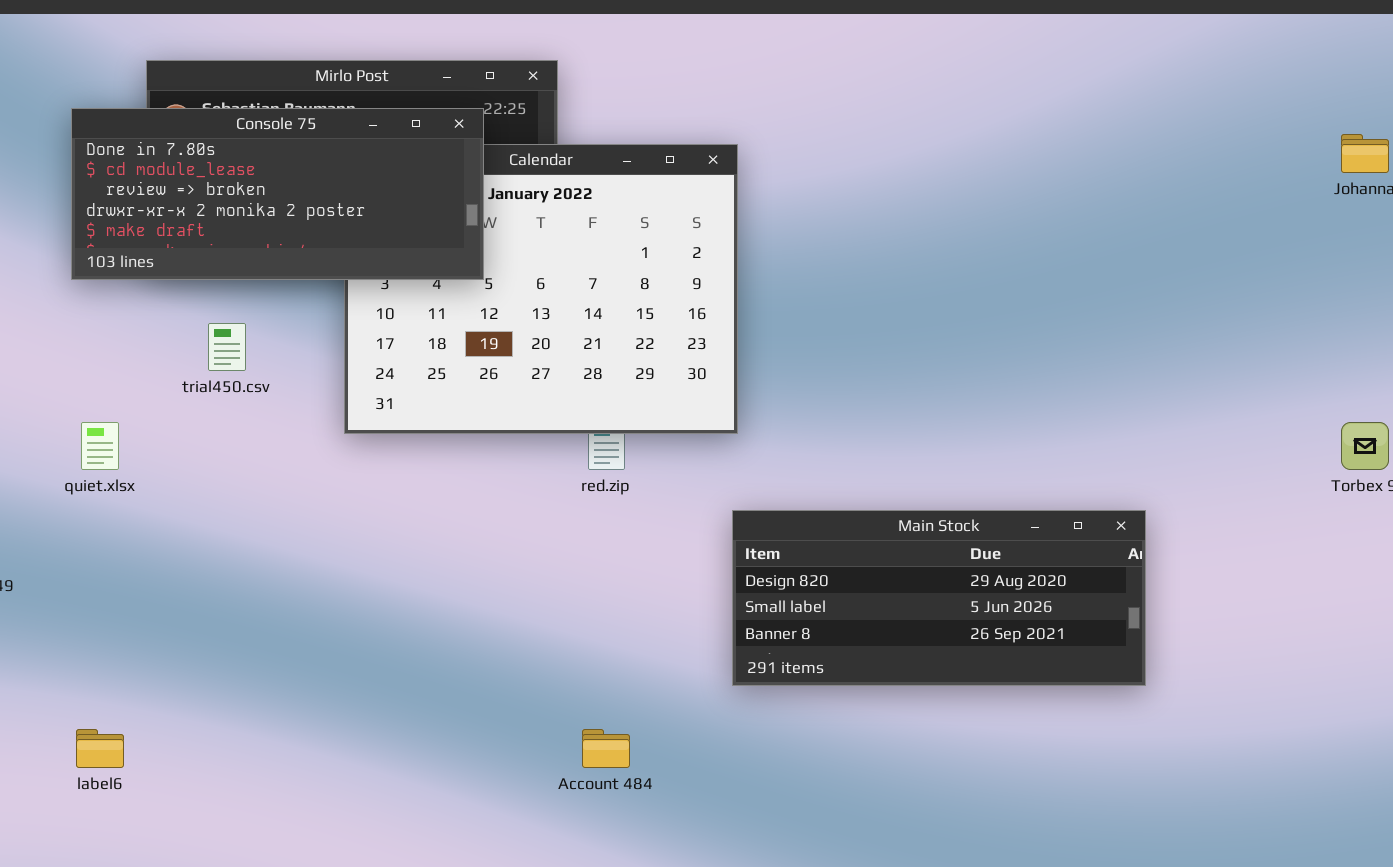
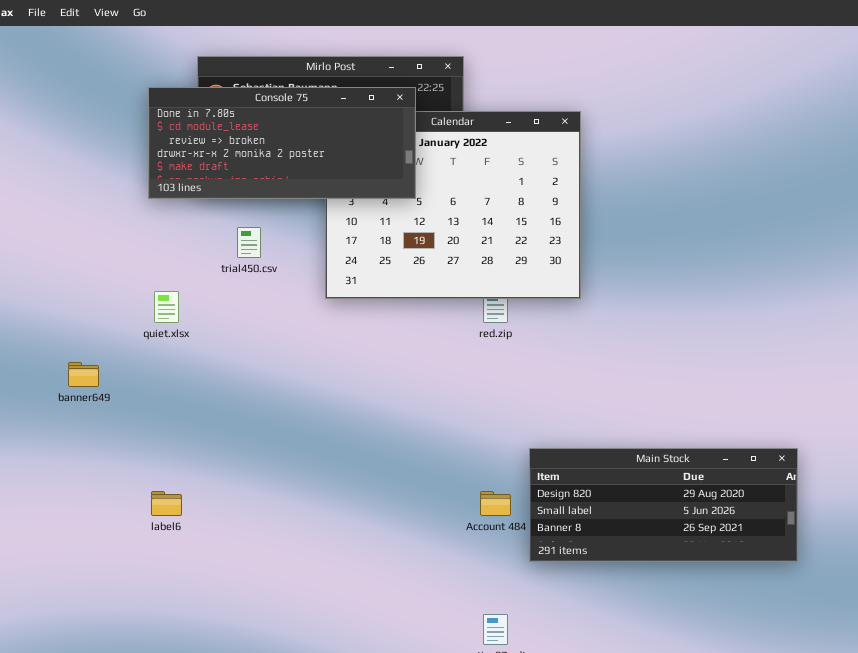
Main Stock: [732,510,1146,686] -> [529,448,798,562], moved

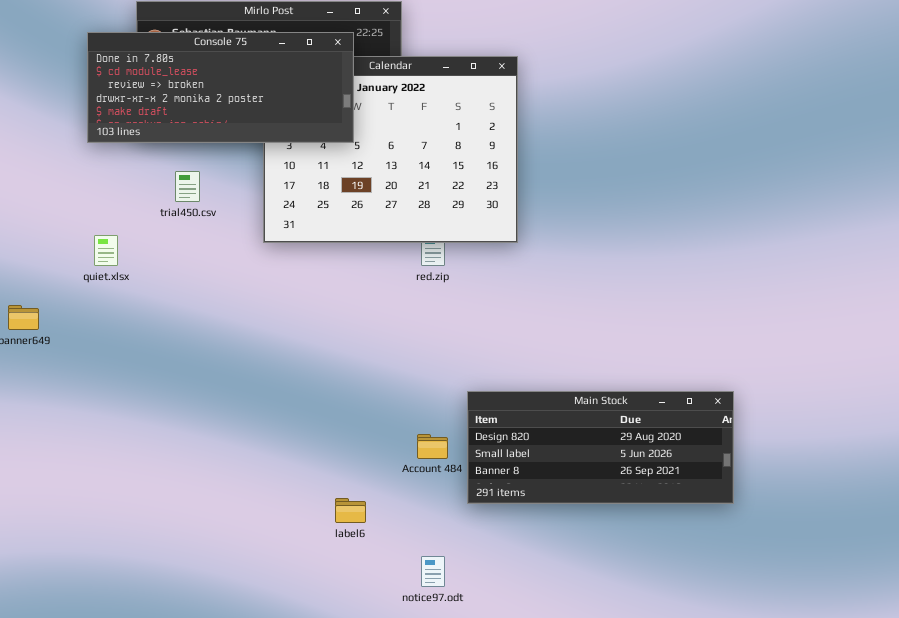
label6: [151,491,182,516] -> [335,498,366,523], moved

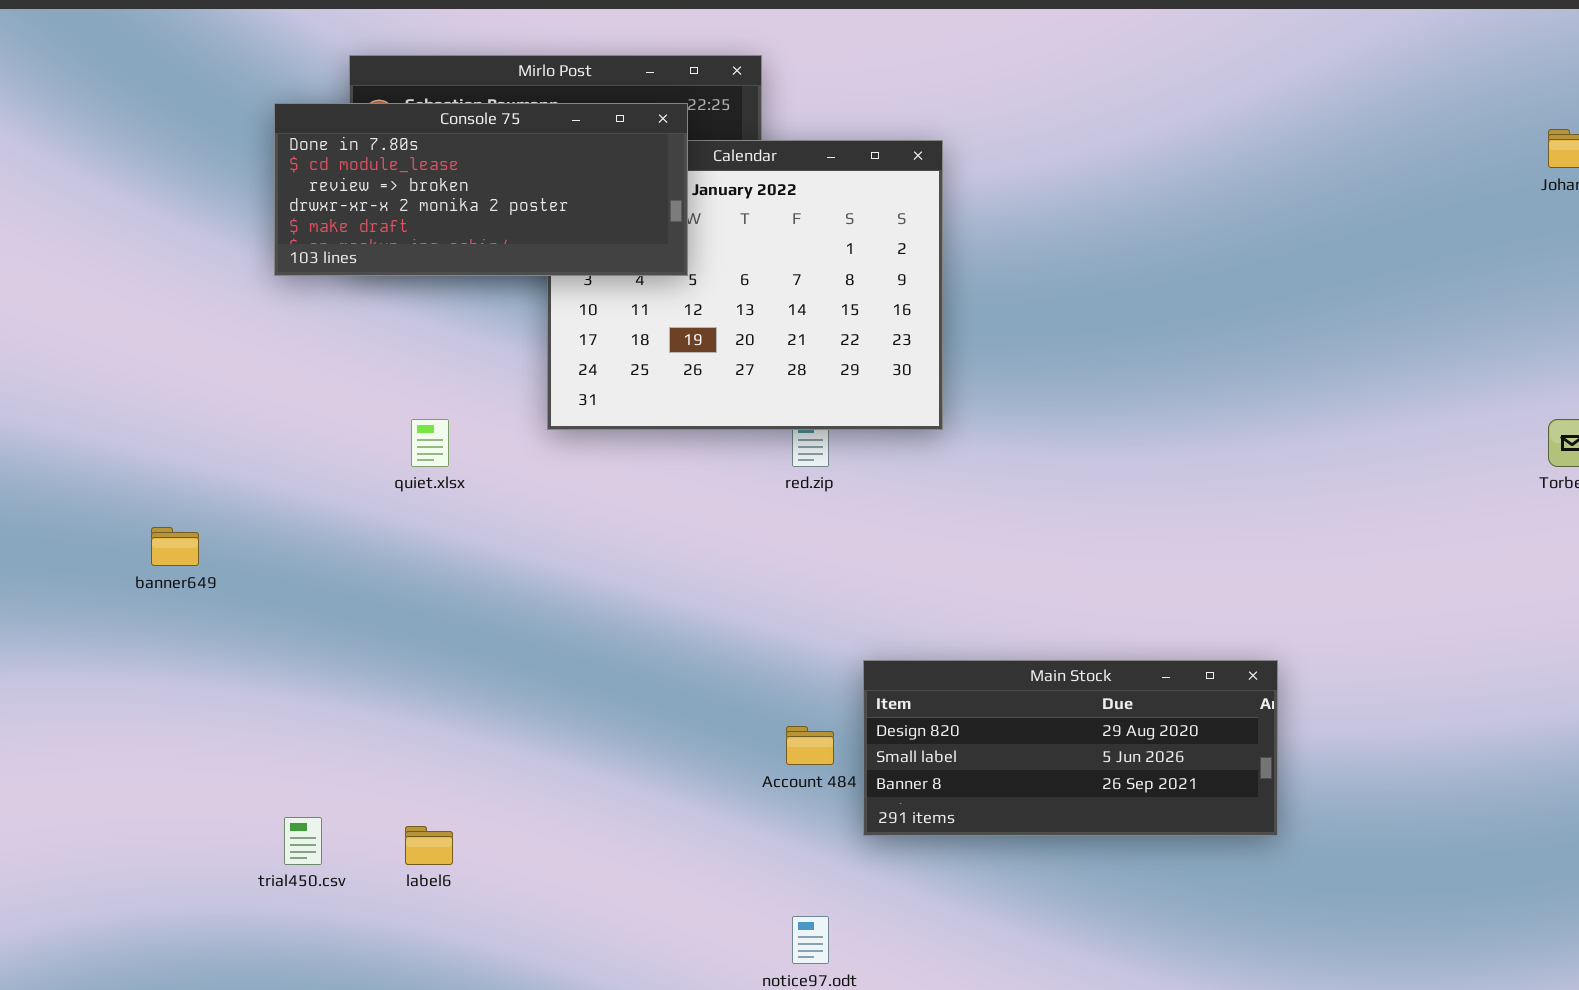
trial450.csv: [175,171,200,202] -> [284,817,322,865], moved
quiet.xlsx: [94,235,118,266] -> [411,419,449,467], moved
label6: [335,498,366,523] -> [405,826,453,865], moved

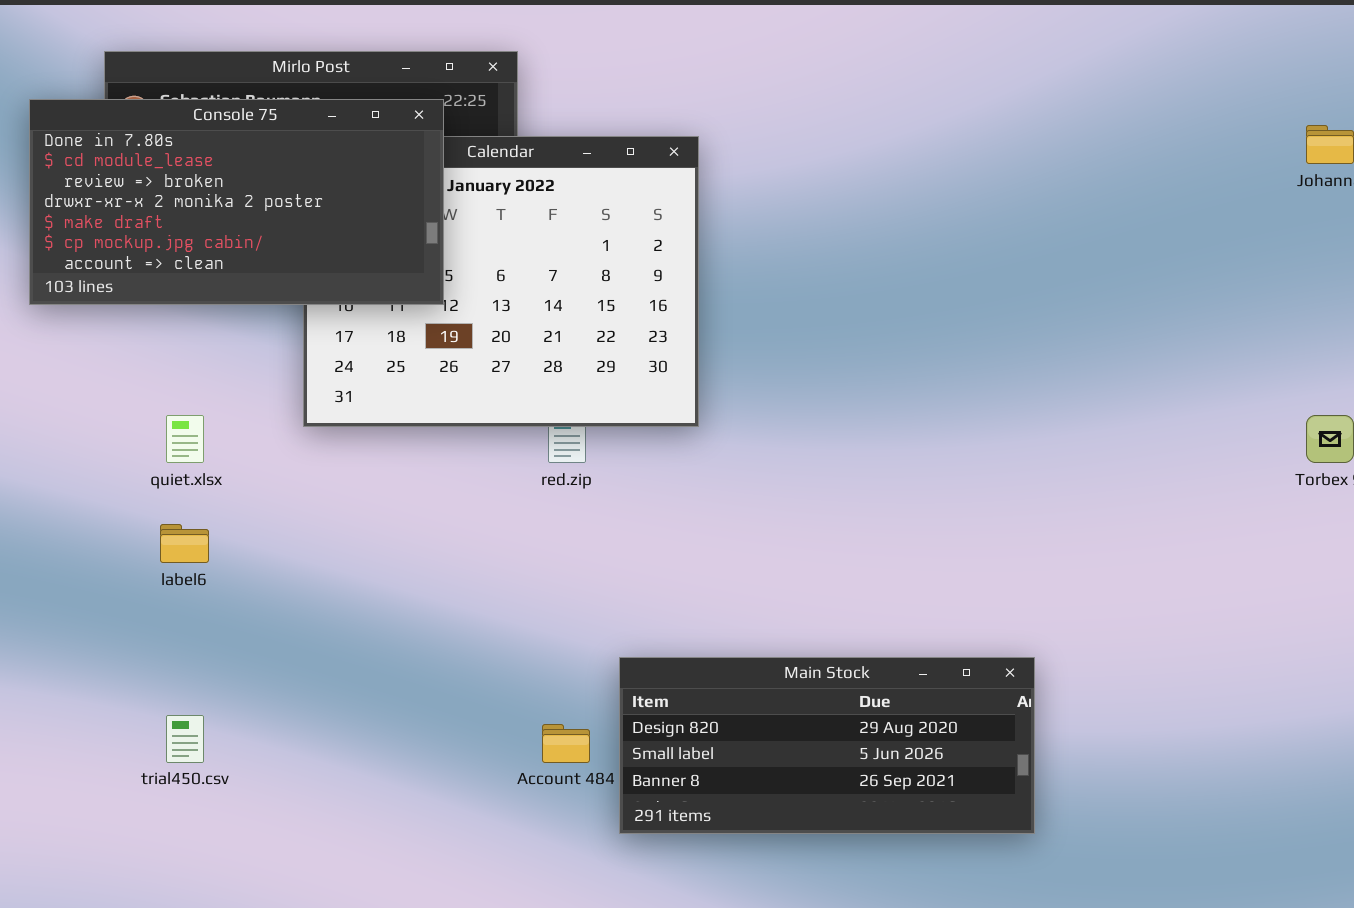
Console 75: [274,103,688,276] -> [29,99,444,305], resized
trial450.csv: [284,817,322,865] -> [166,715,204,763], moved
label6: [405,826,453,865] -> [160,524,209,563], moved

